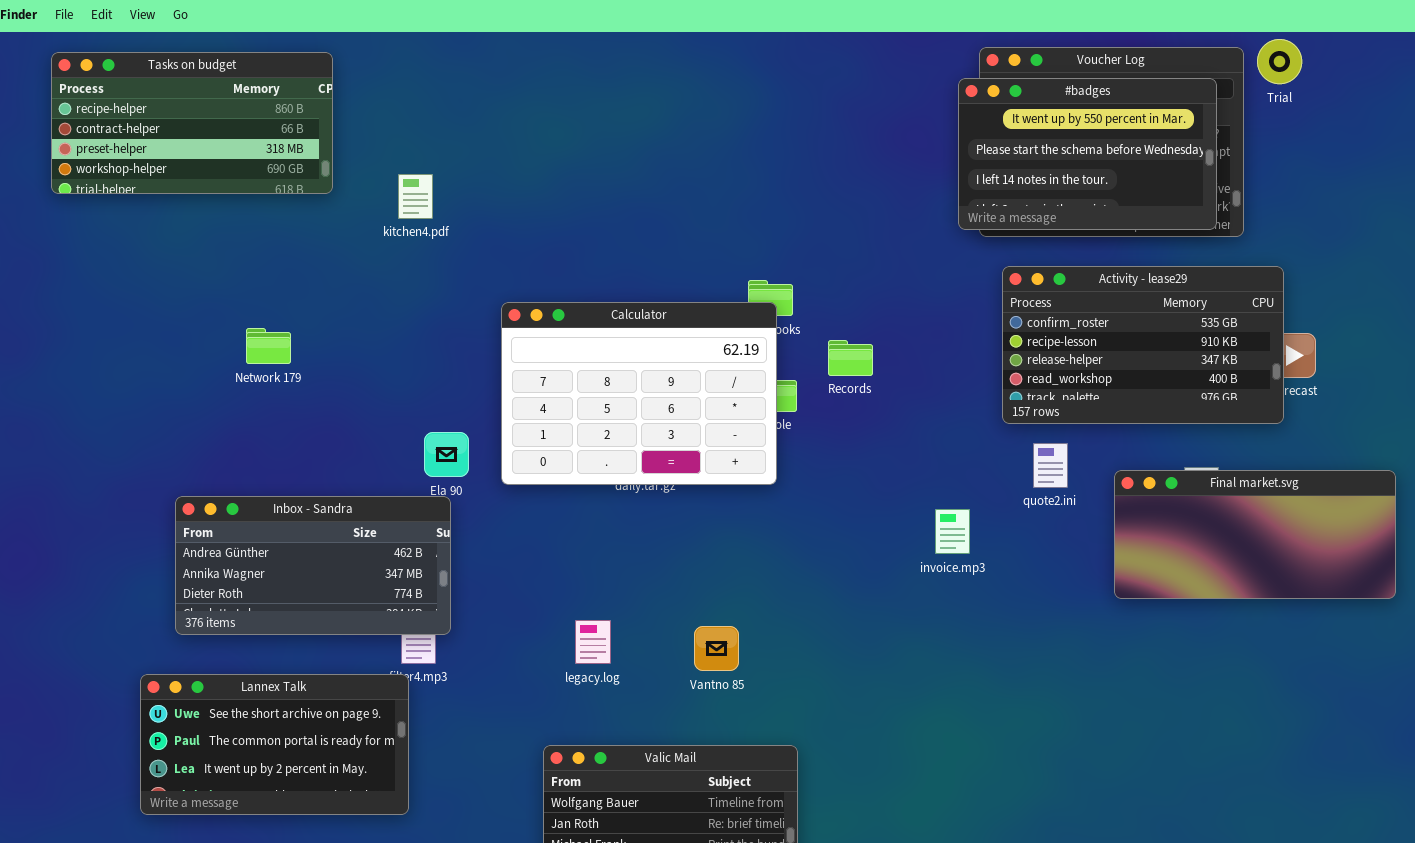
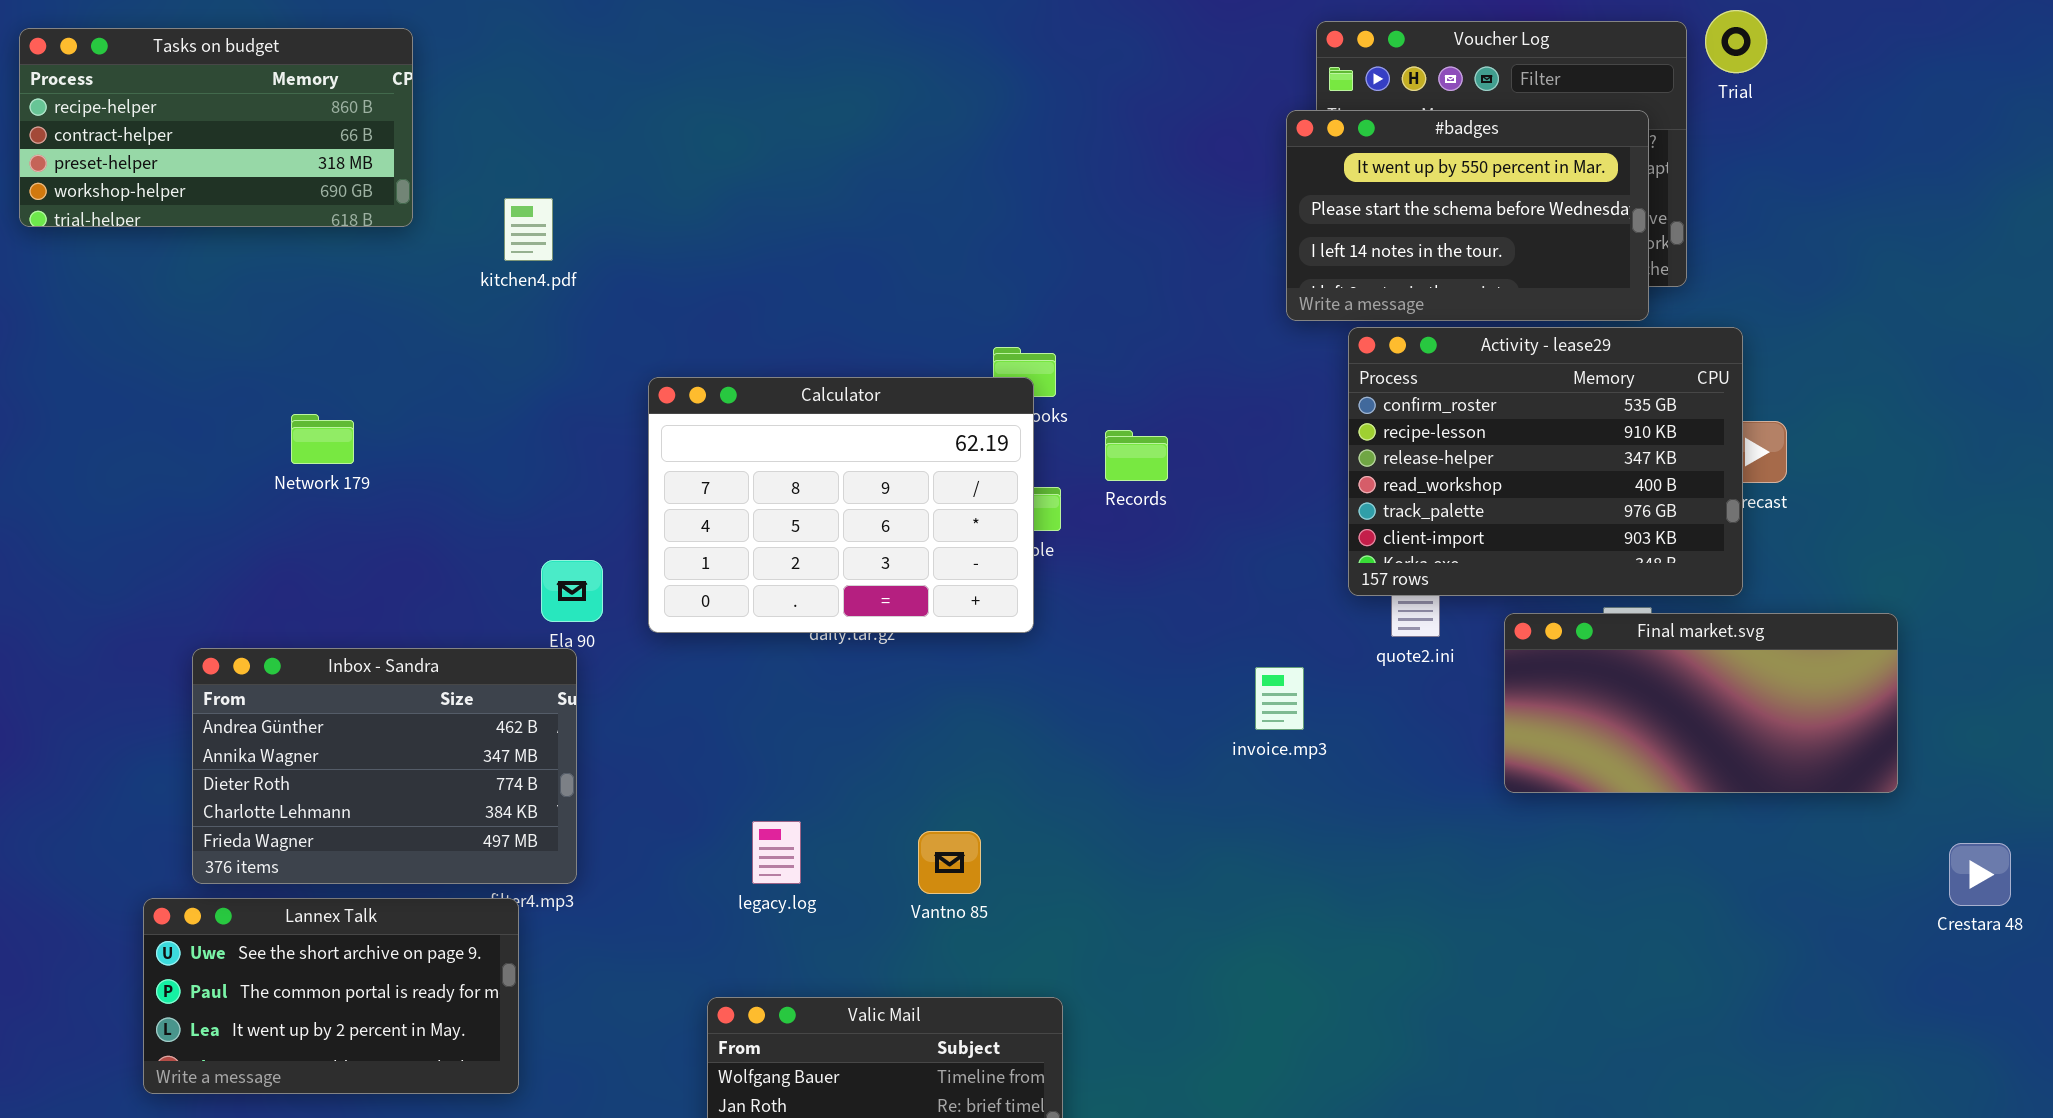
#badges: [958,78,1217,230] -> [1286,110,1649,321], moved
Activity - lease29: [1002,266,1284,424] -> [1348,327,1743,596], resized
Inbox - Sandra: [175,496,451,635] -> [192,648,577,884], resized

